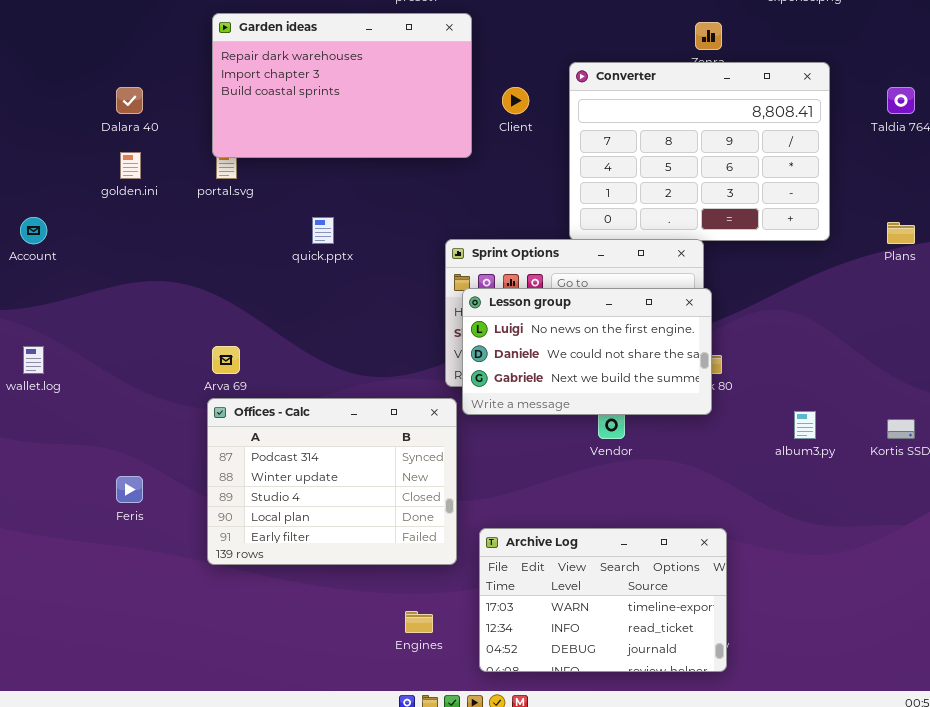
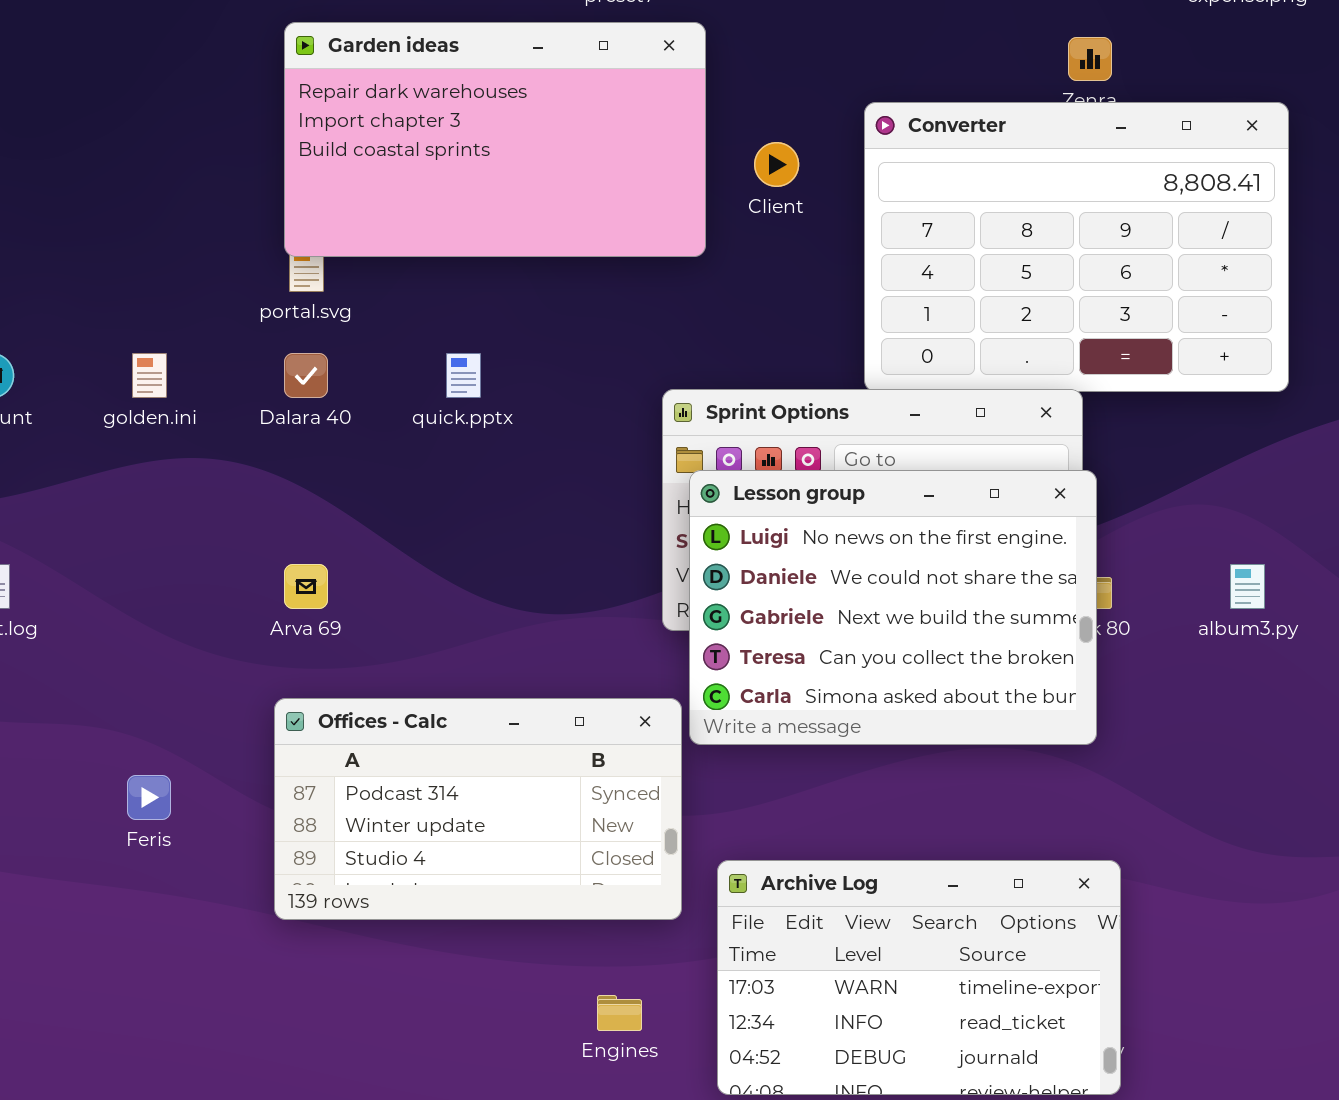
Dalara 40: [116,87,143,114] -> [284,353,328,398], moved
golden.ini: [120,152,141,179] -> [132,353,167,398], moved
Lesson group: [462,288,712,415] -> [689,470,1097,745], resized
Offices - Calc: [207,398,457,565] -> [274,698,682,920], resized
album3.py: [794,411,816,439] -> [1230,564,1265,609], moved

